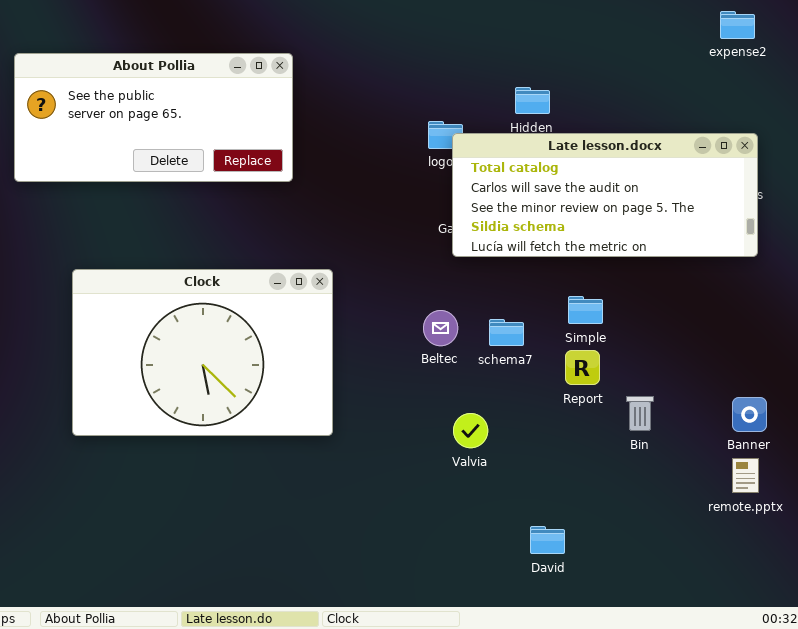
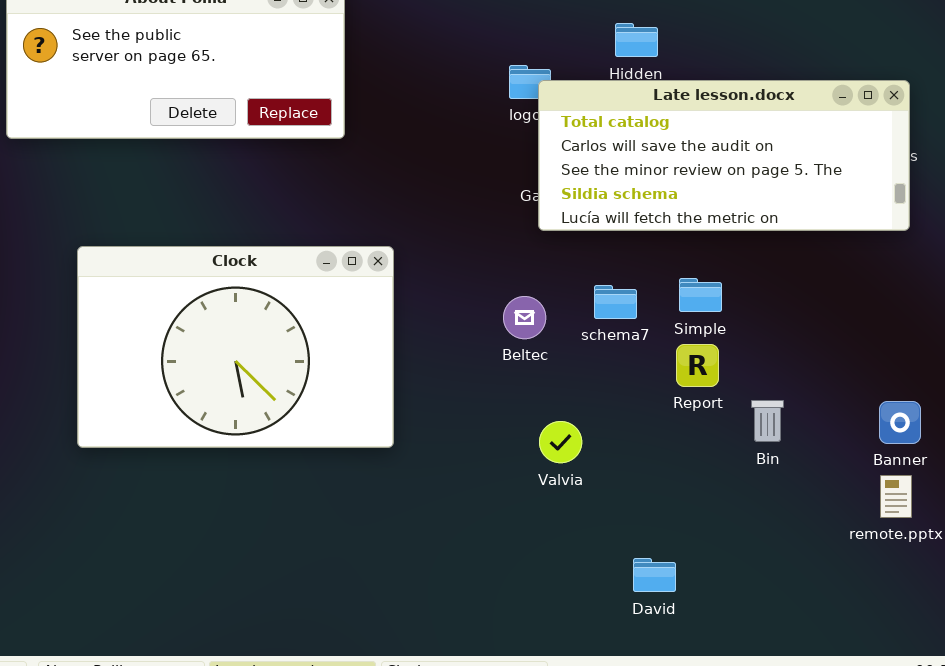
schema7: [489,319,524,346] -> [594,285,637,319], moved

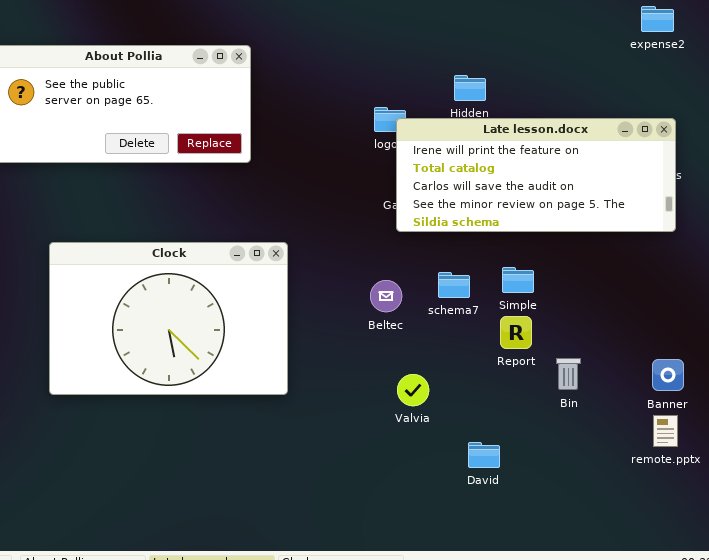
Late lesson.docx: [538,80,910,231] -> [396,118,676,232], scrolled up 1 row
David: [633,558,676,592] -> [468,442,500,468], moved

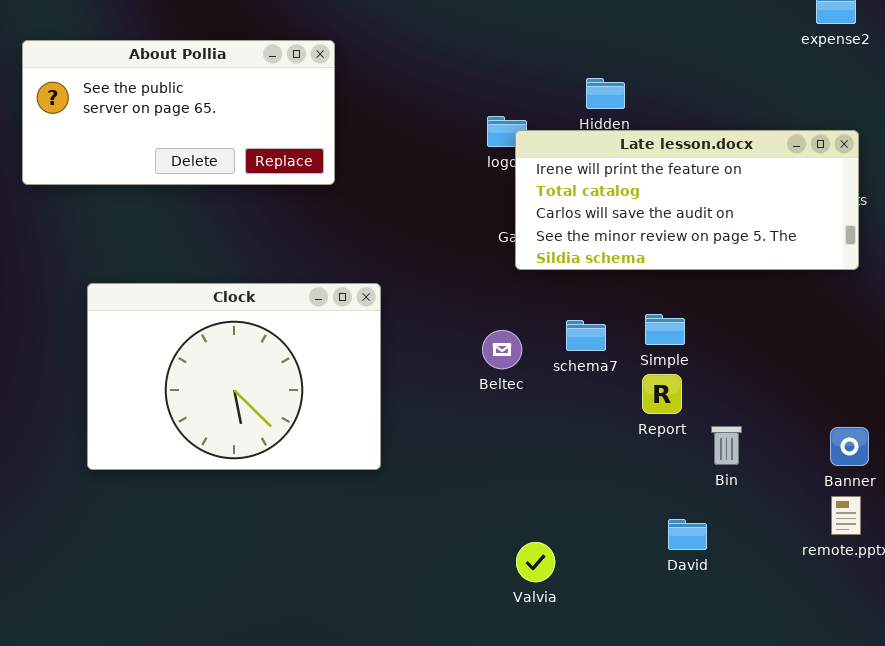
Valvia: [397,374,429,406] -> [516,542,555,582], moved
David: [468,442,500,468] -> [668,519,707,550], moved

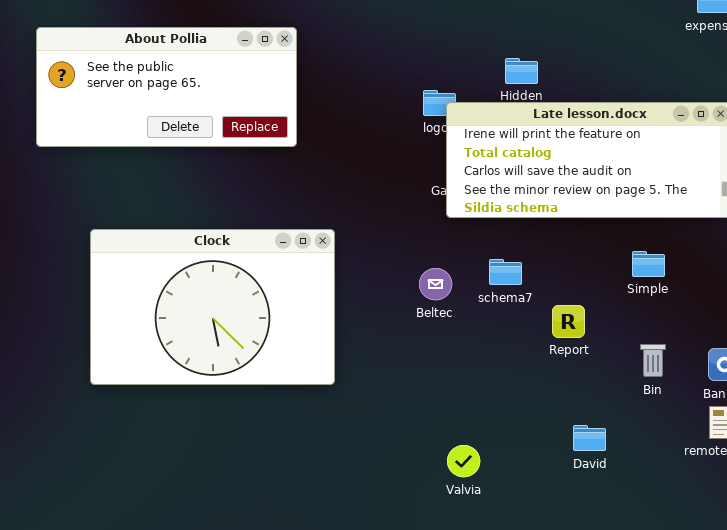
Simple: [645,314,685,345] -> [632,251,665,277], moved
Bin: [711,426,742,465] -> [640,344,666,377], moved

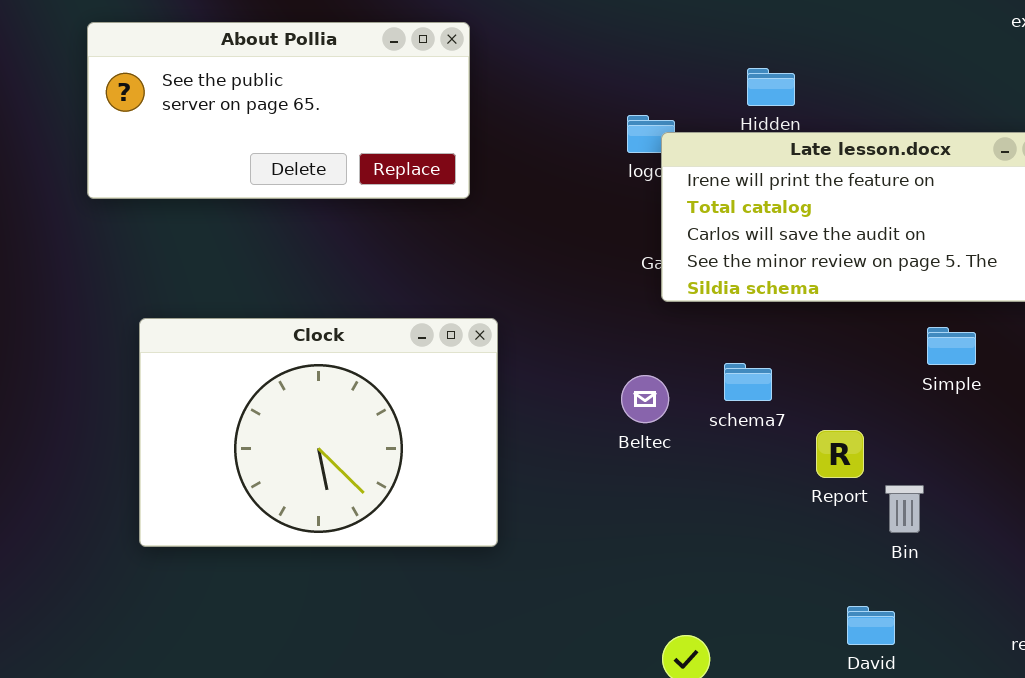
About Pollia: [36,27,297,147] -> [87,22,470,199], moved
Simple: [632,251,665,277] -> [927,327,976,365], moved
Bin: [640,344,666,377] -> [885,485,924,533], moved

